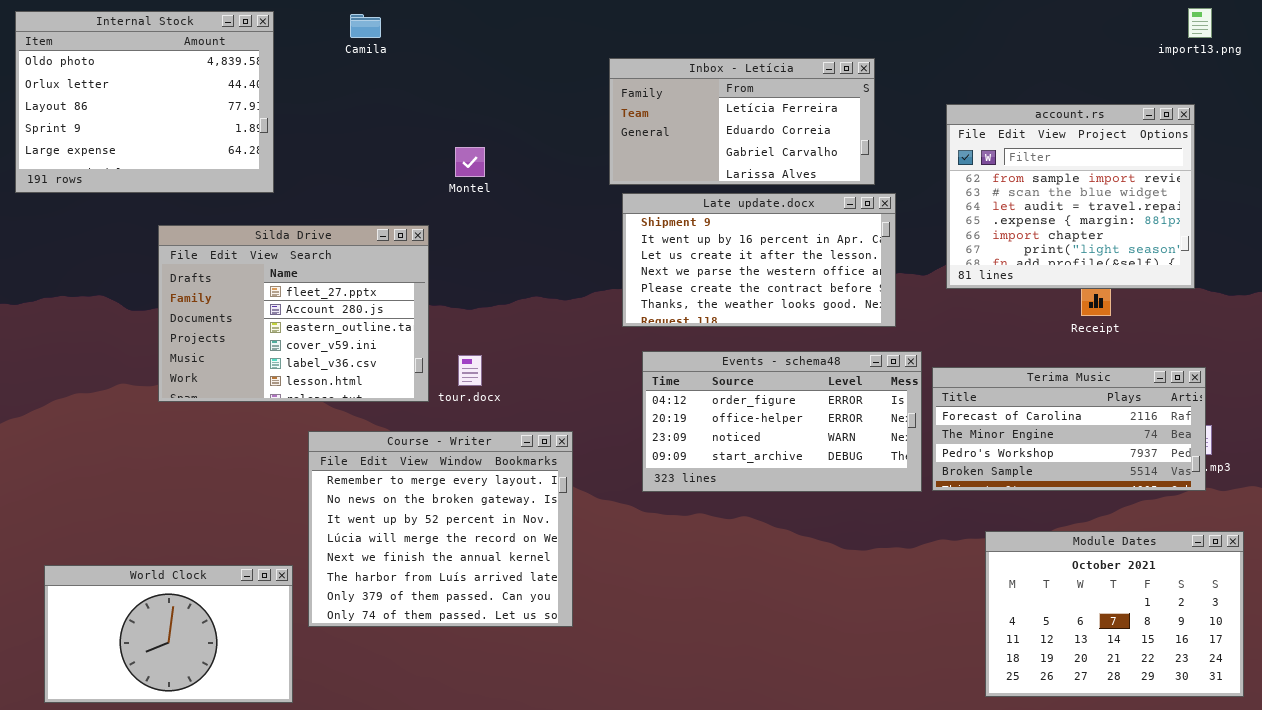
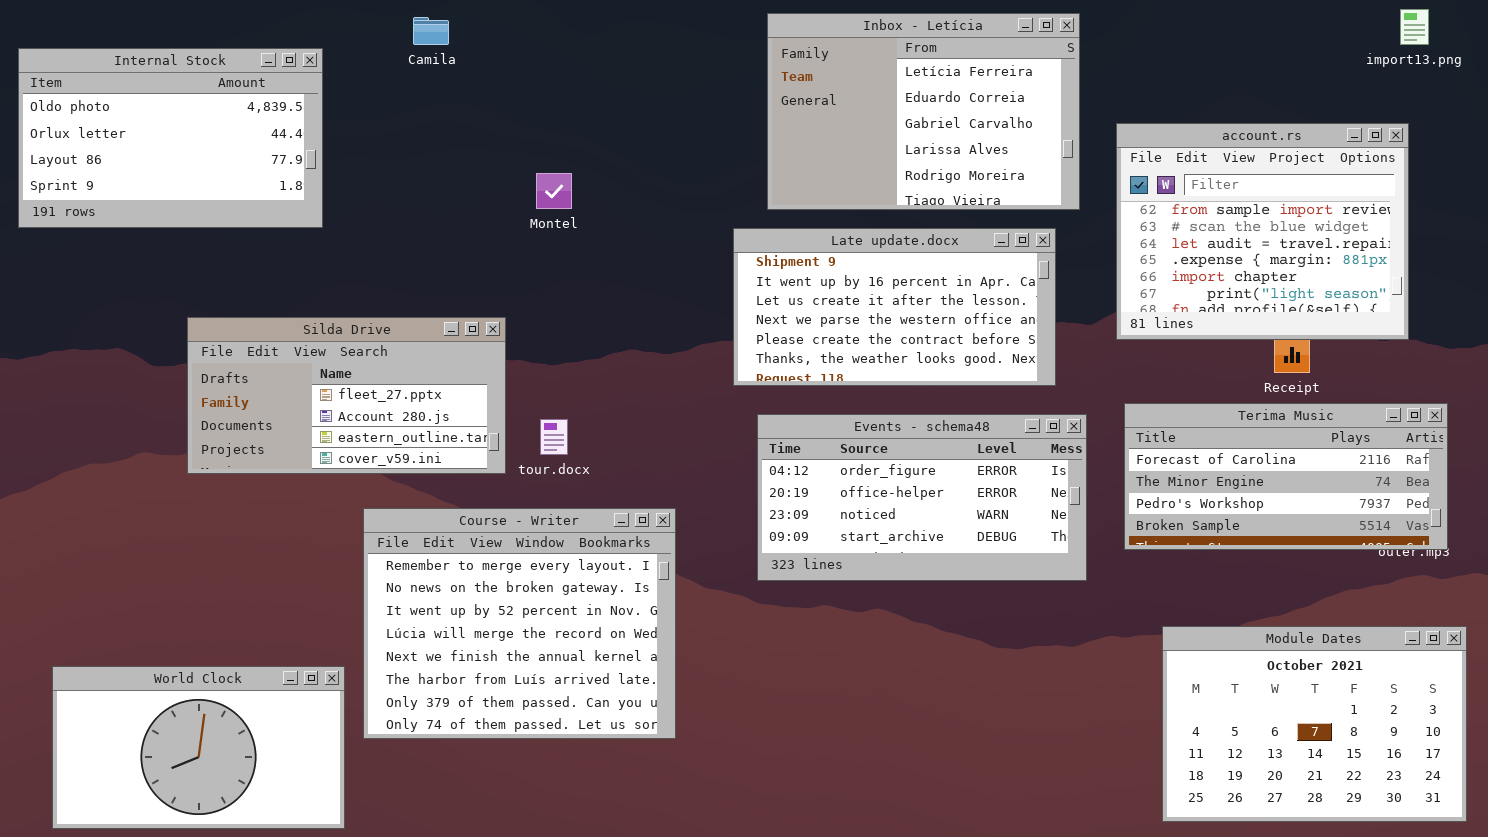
Internal Stock: [15,11,274,193] -> [18,48,323,228], resized
Inbox - Letícia: [609,58,875,185] -> [767,13,1080,210], moved, resized
Silda Drive: [158,225,429,402] -> [187,317,506,474], resized
Terima Music: [932,367,1206,491] -> [1124,403,1448,550], moved

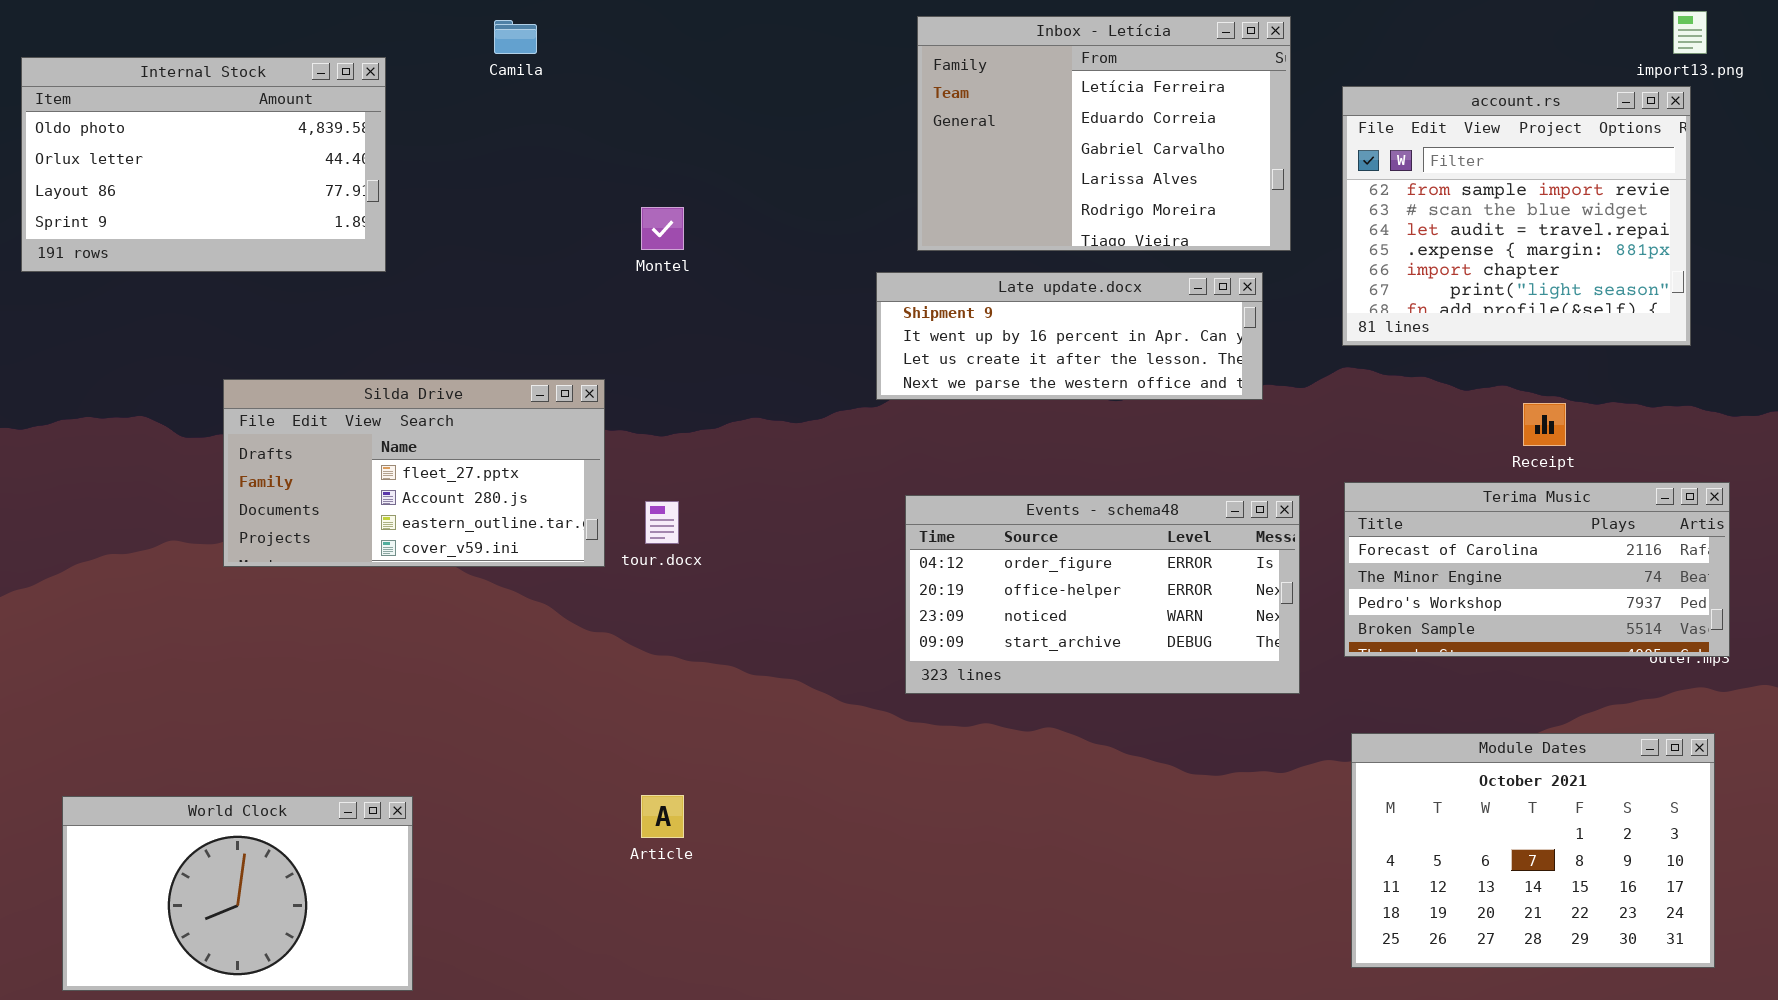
account.rs: [1116,123,1409,340] -> [1342,86,1691,346], moved
Late update.docx: [733,228,1056,386] -> [876,272,1263,400], resized
Course - Writer: [363,508,676,739] -> none, closed
Module Dates: [1162,626,1467,822] -> [1351,733,1715,968], moved

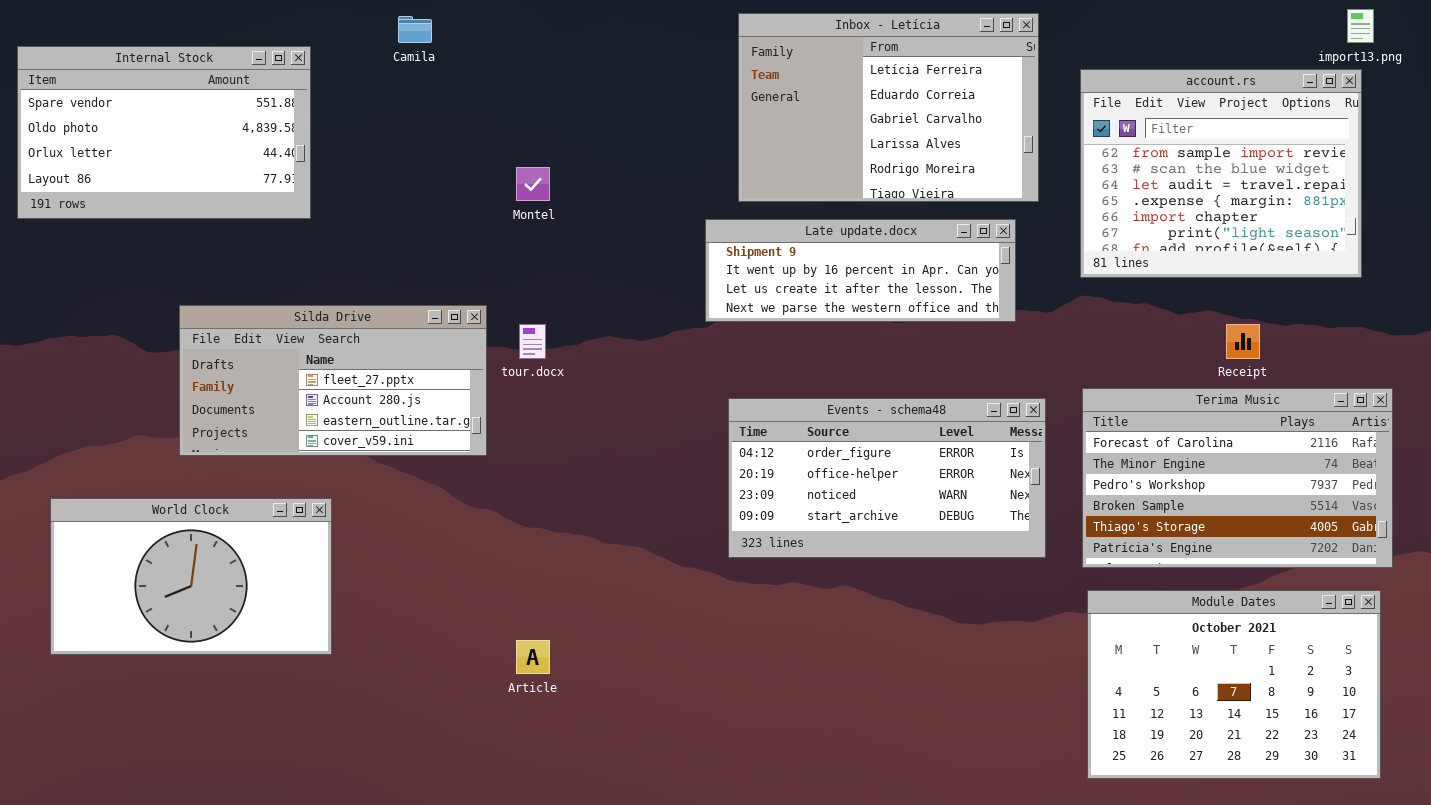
Internal Stock: [21,57,386,272] -> [17,46,311,219], scrolled up 1 row
Terima Music: [1344,482,1730,657] -> [1082,388,1393,568], resized
tour.docx: [645,501,679,544] -> [519,324,546,359], moved
World Clock: [62,796,413,991] -> [50,498,332,655], moved

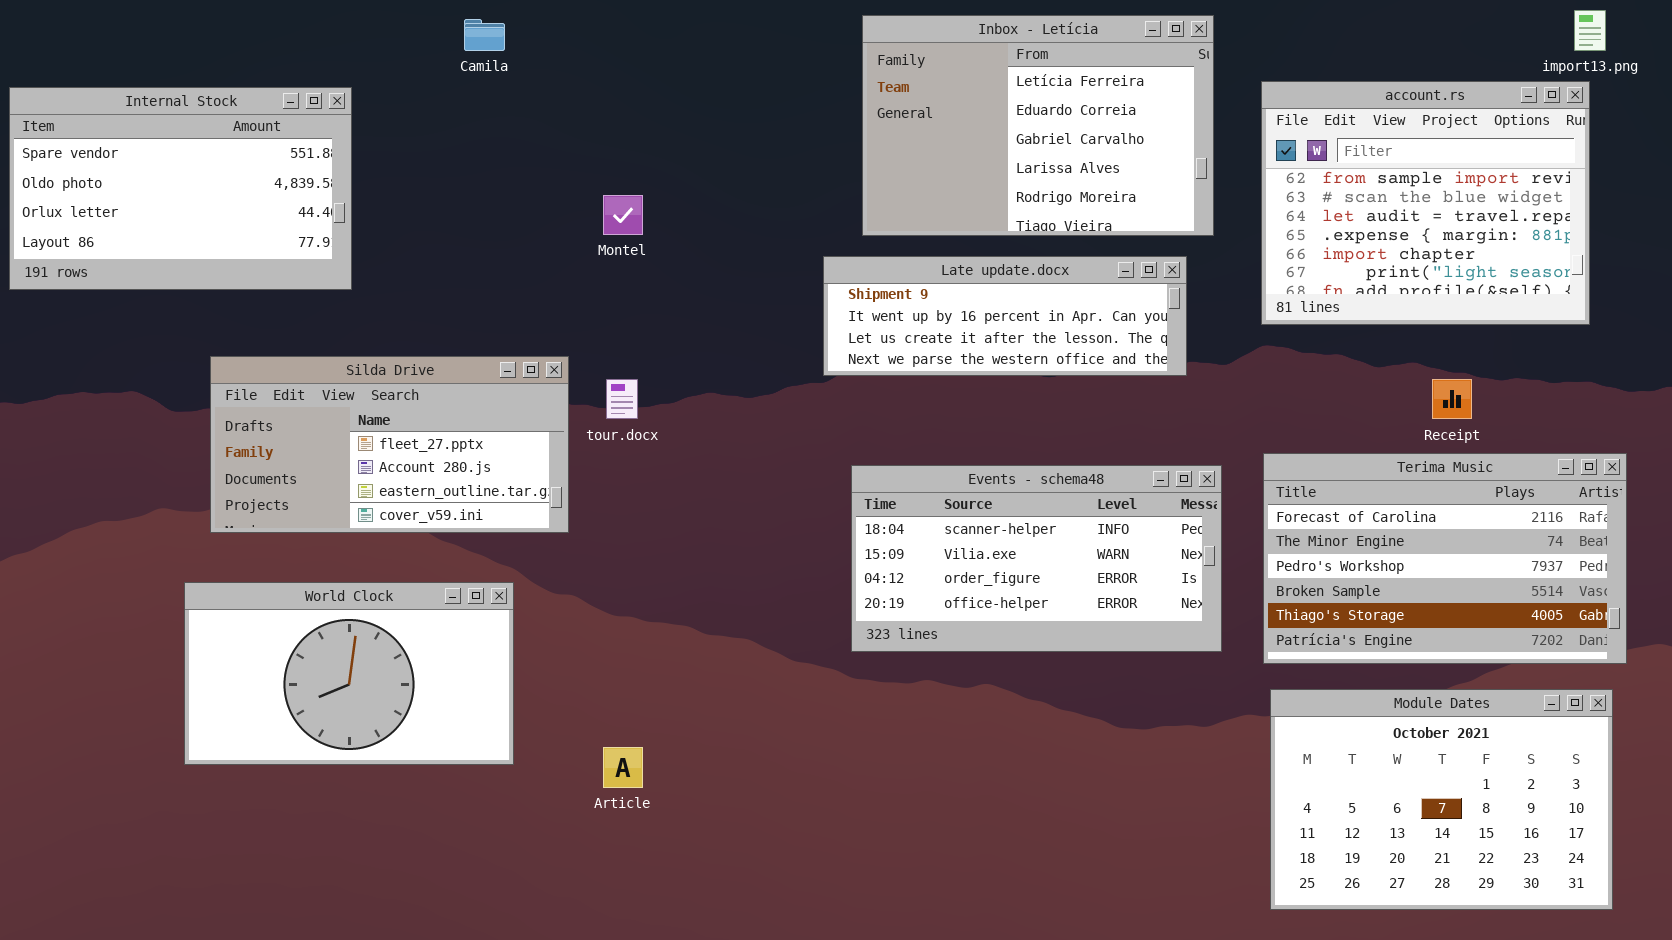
Internal Stock: [17,46,311,219] -> [9,87,352,290], moved
Events - schema48: [728,398,1046,558] -> [851,465,1222,652], scrolled up 2 rows
World Clock: [50,498,332,655] -> [184,582,514,765], moved

